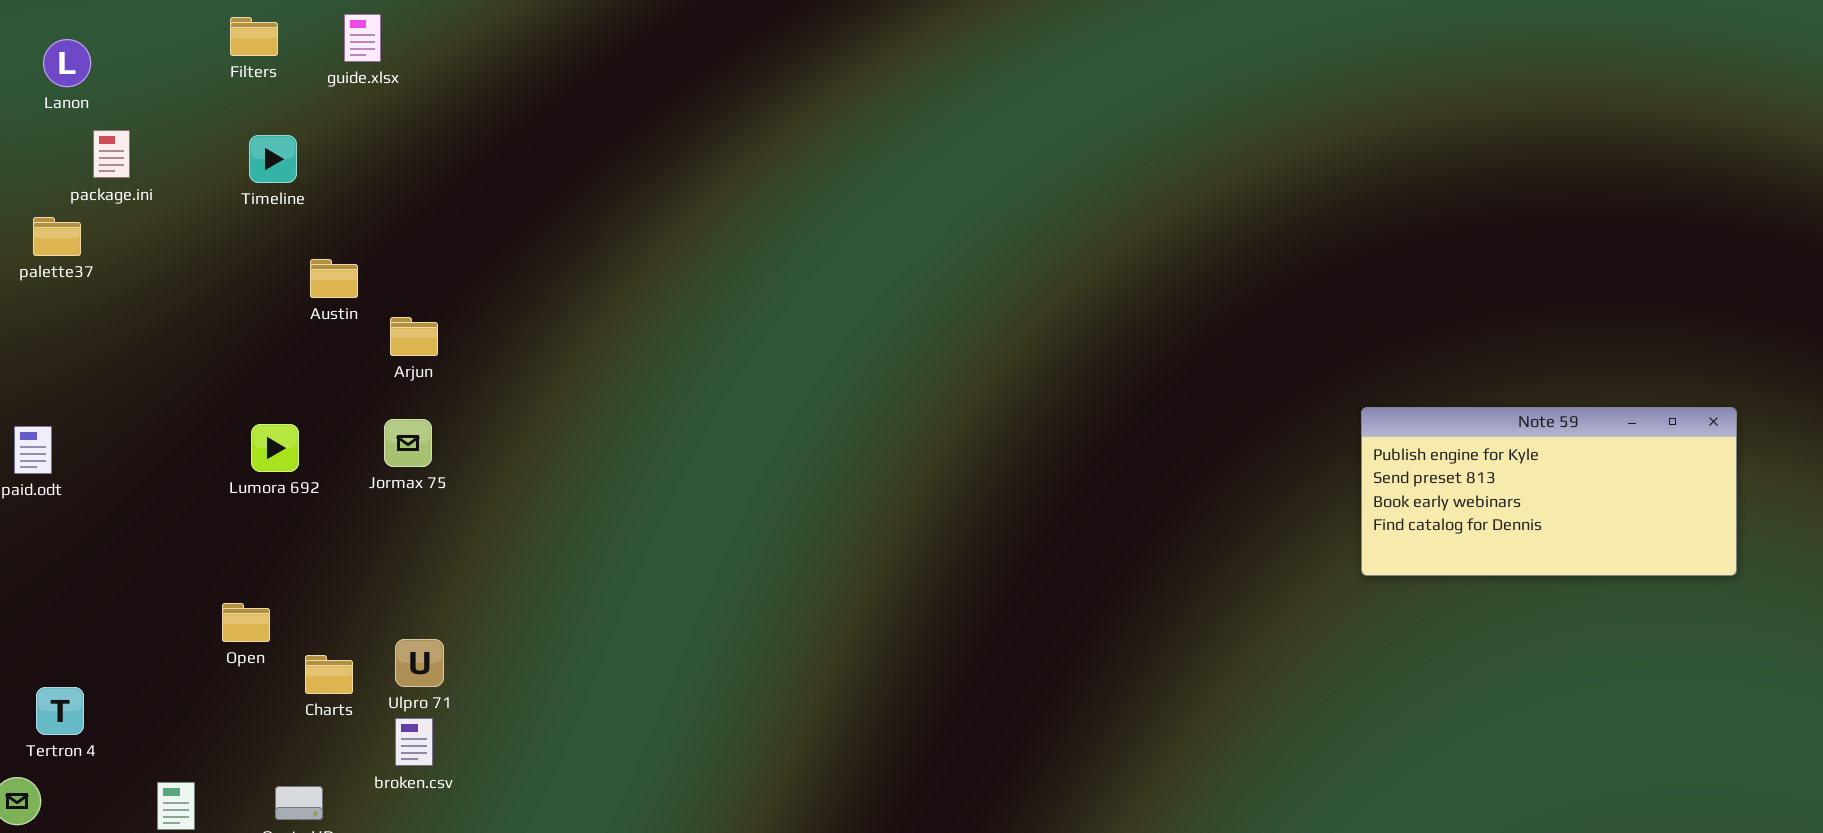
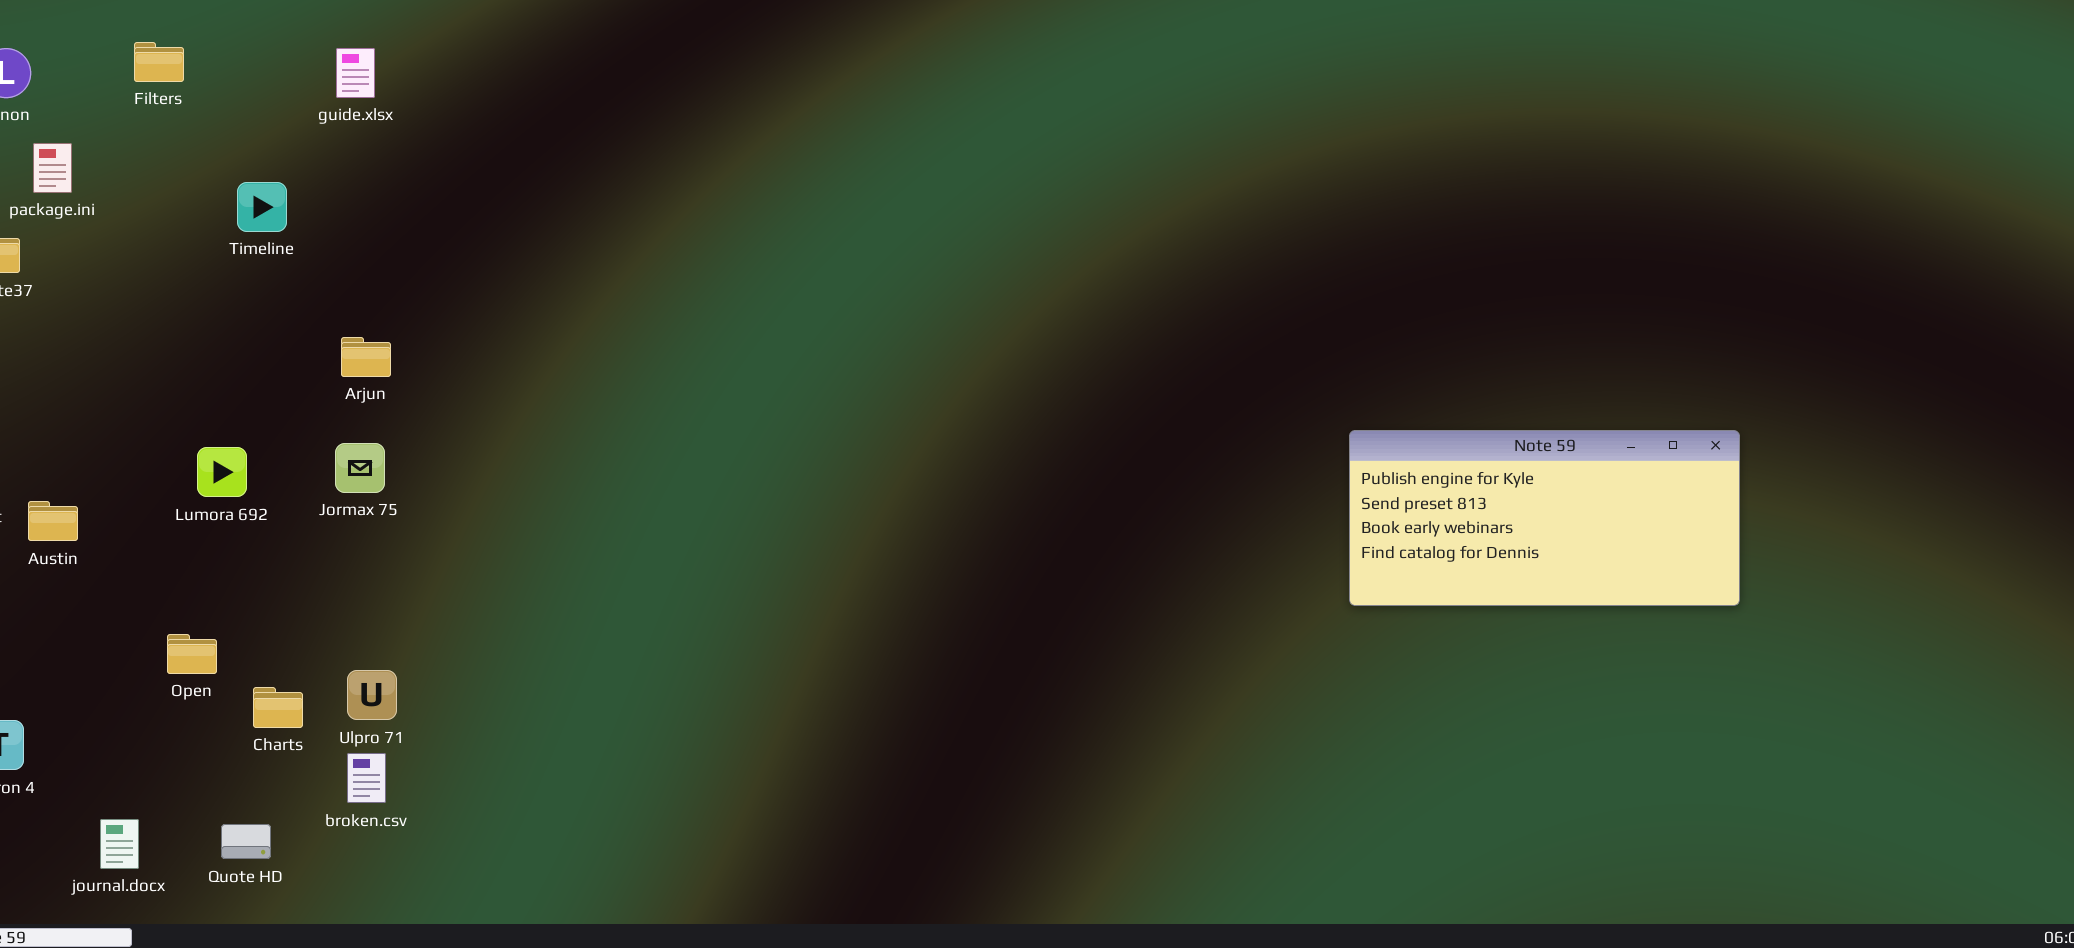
guide.xlsx: [344,14,381,62] -> [336,48,375,98], moved
Filters: [230,17,278,56] -> [134,42,184,82], moved
Timeline: [249,135,297,183] -> [237,182,287,232], moved
Austin: [310,259,358,298] -> [28,501,78,541], moved

